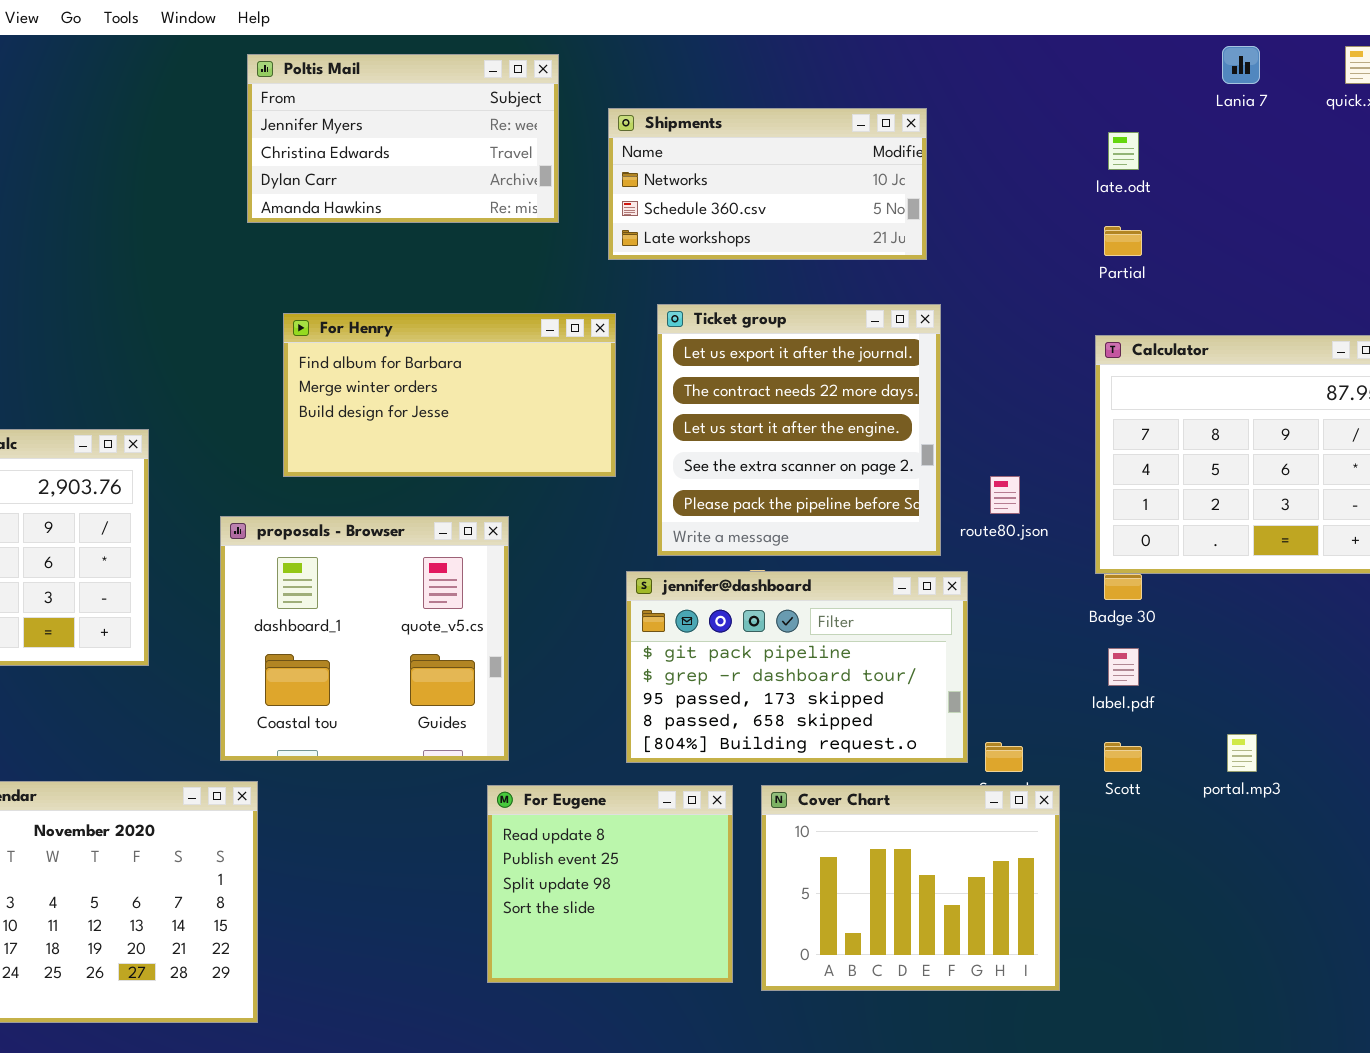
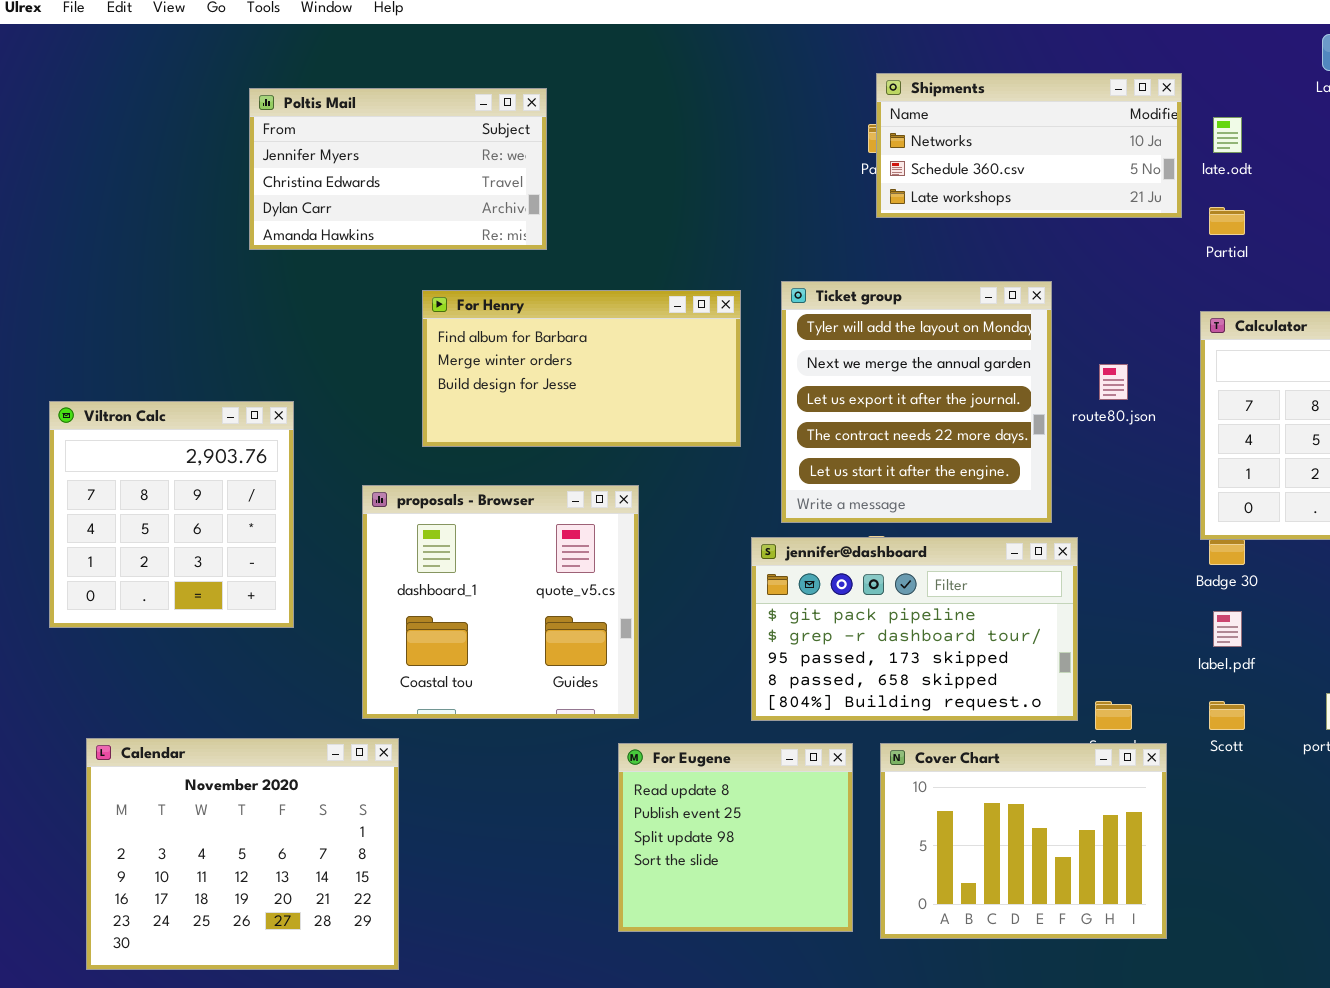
Poltis Mail: [247,54,559,223] -> [249,88,547,250], moved
Shipments: [608,108,927,260] -> [876,73,1182,218], moved
Ticket group: [657,304,941,556] -> [781,281,1052,523], scrolled up 2 rows
route80.json: [990,476,1020,514] -> [1099,364,1128,400], moved

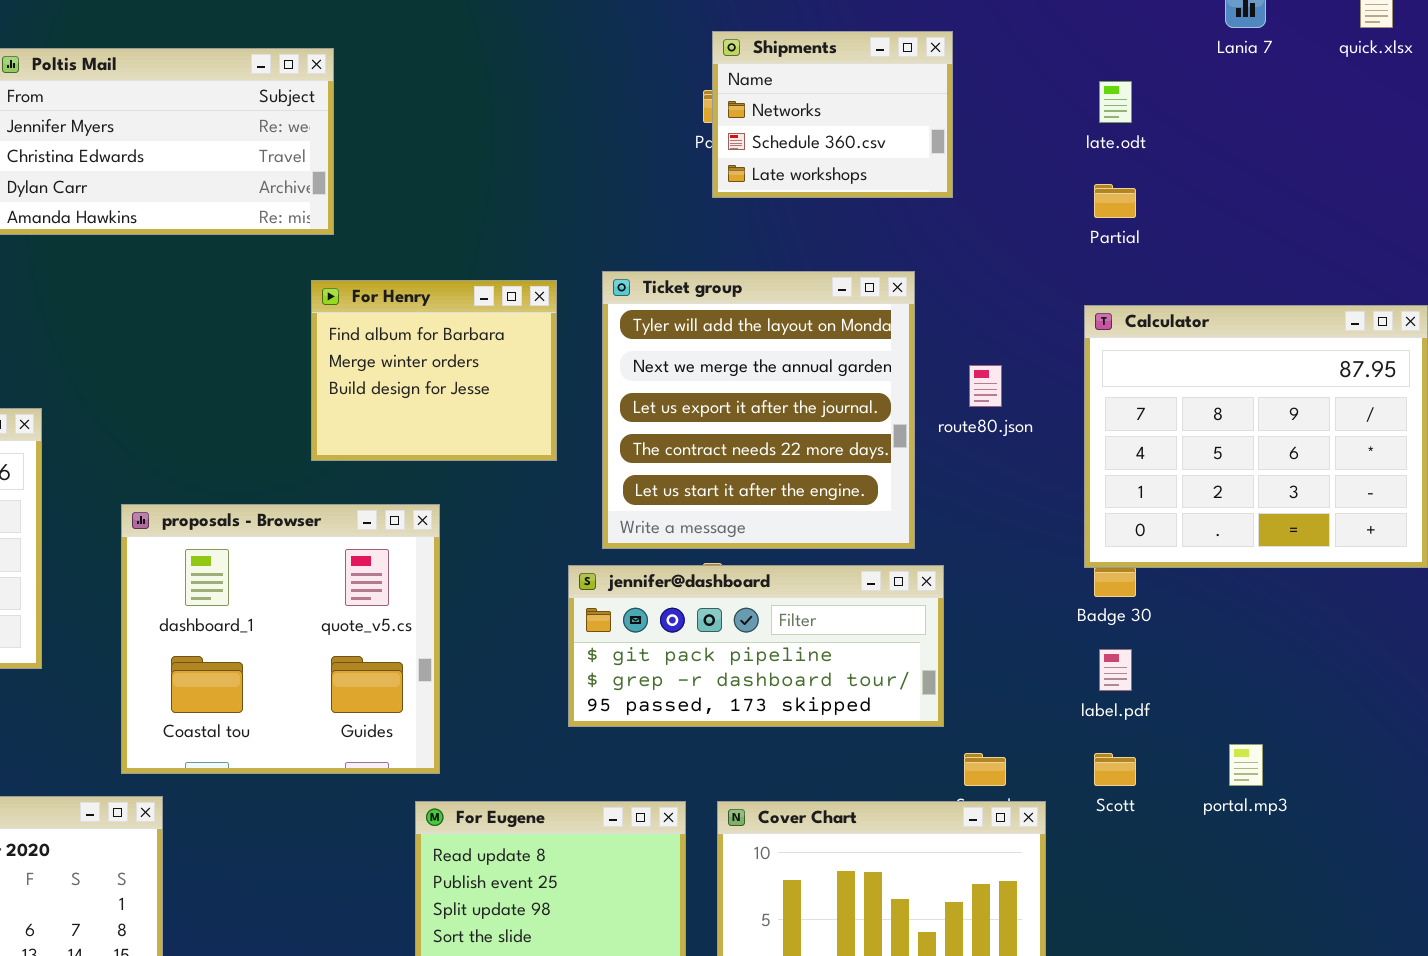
Shipments: [876,73,1182,218] -> [712,31,953,198], resized
For Henry: [422,290,741,447] -> [311,280,557,461], resized
jennifer@dashboard: [751,537,1078,721] -> [568,565,944,727], resized

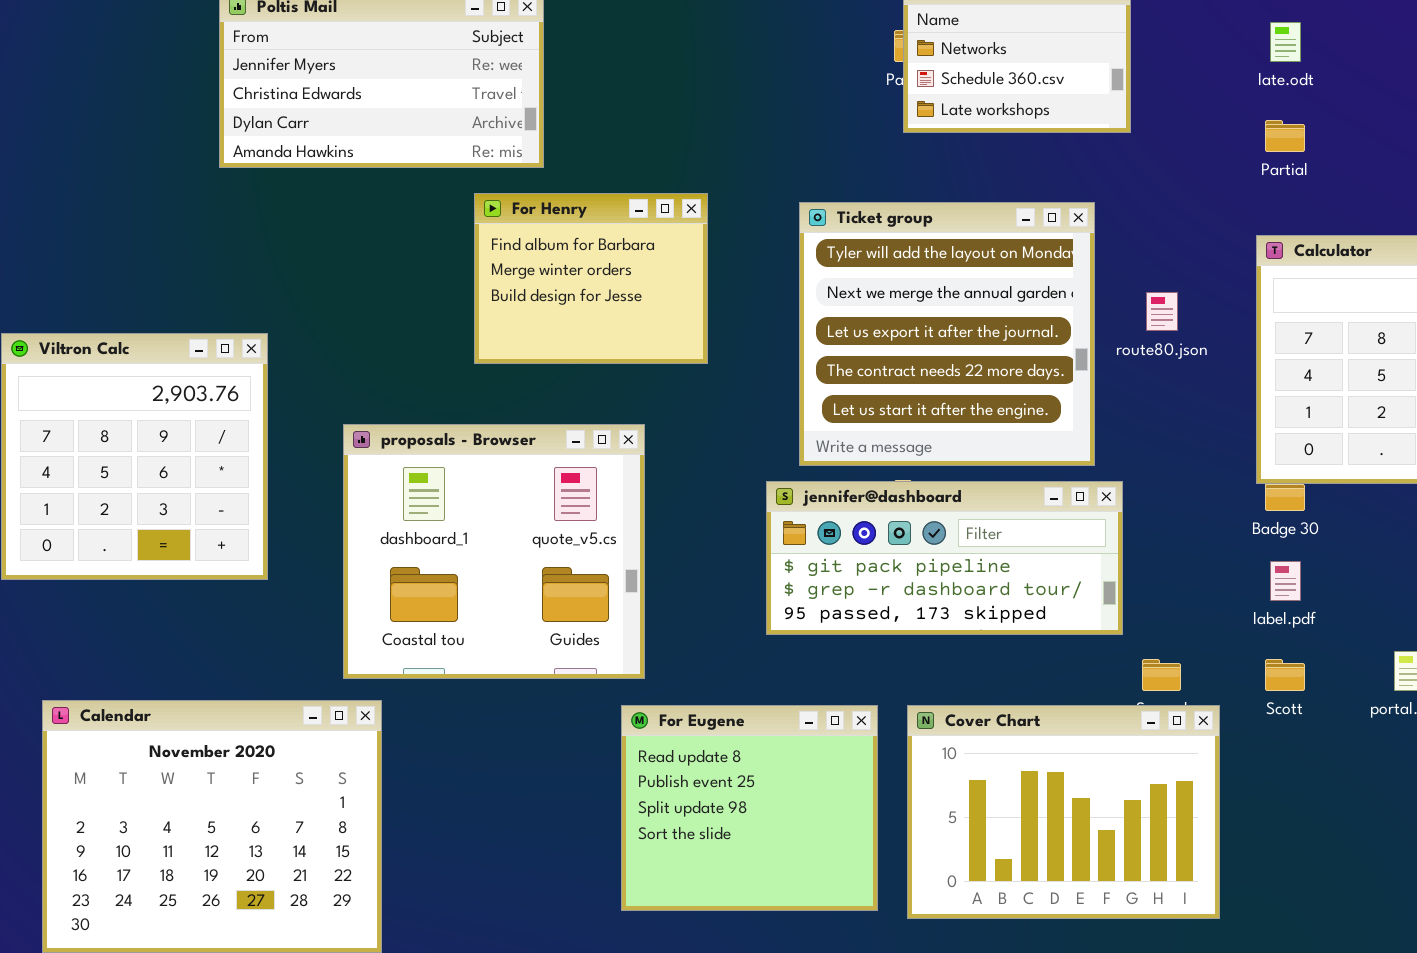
For Henry: [311,280,557,461] -> [474,193,708,364], moved

